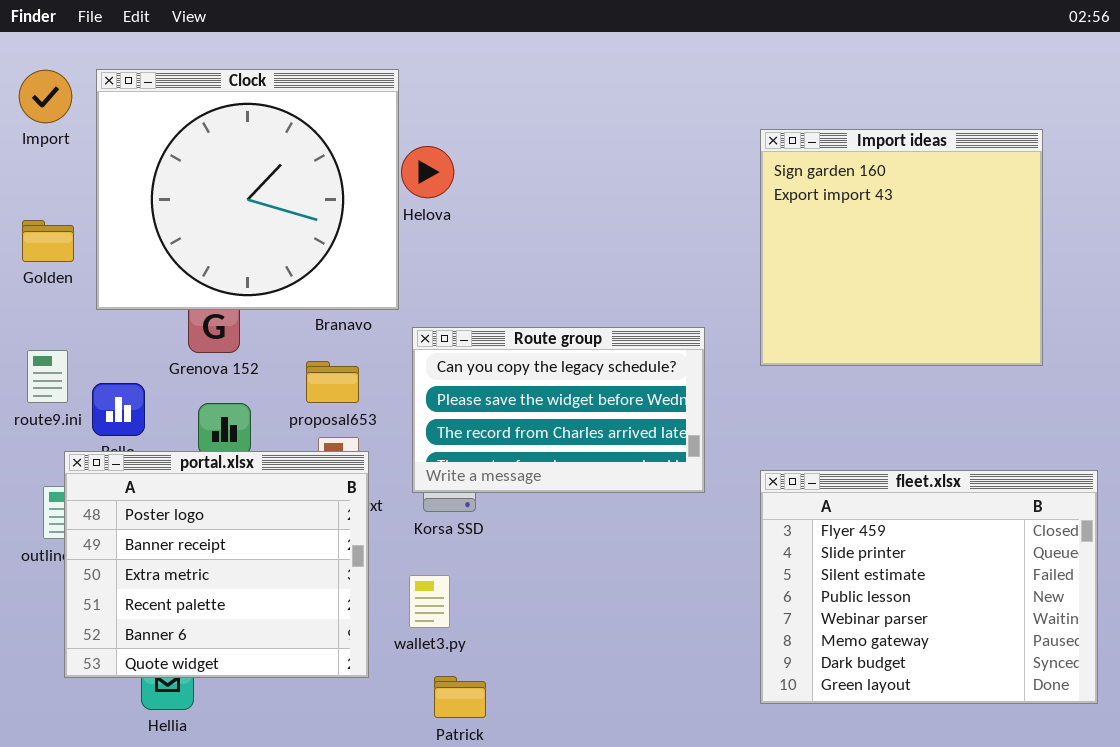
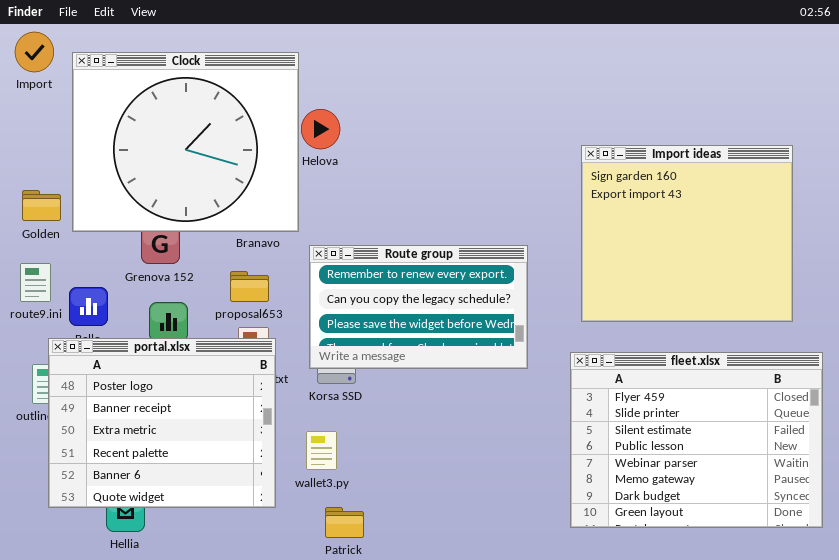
Import: [19,70,72,123] -> [15,32,54,72], moved
Import ideas: [760,129,1043,366] -> [581,145,793,322], moved
Golden: [22,220,74,262] -> [22,190,61,221], moved
Route group: [412,327,705,493] -> [309,245,528,369], scrolled up 1 row

